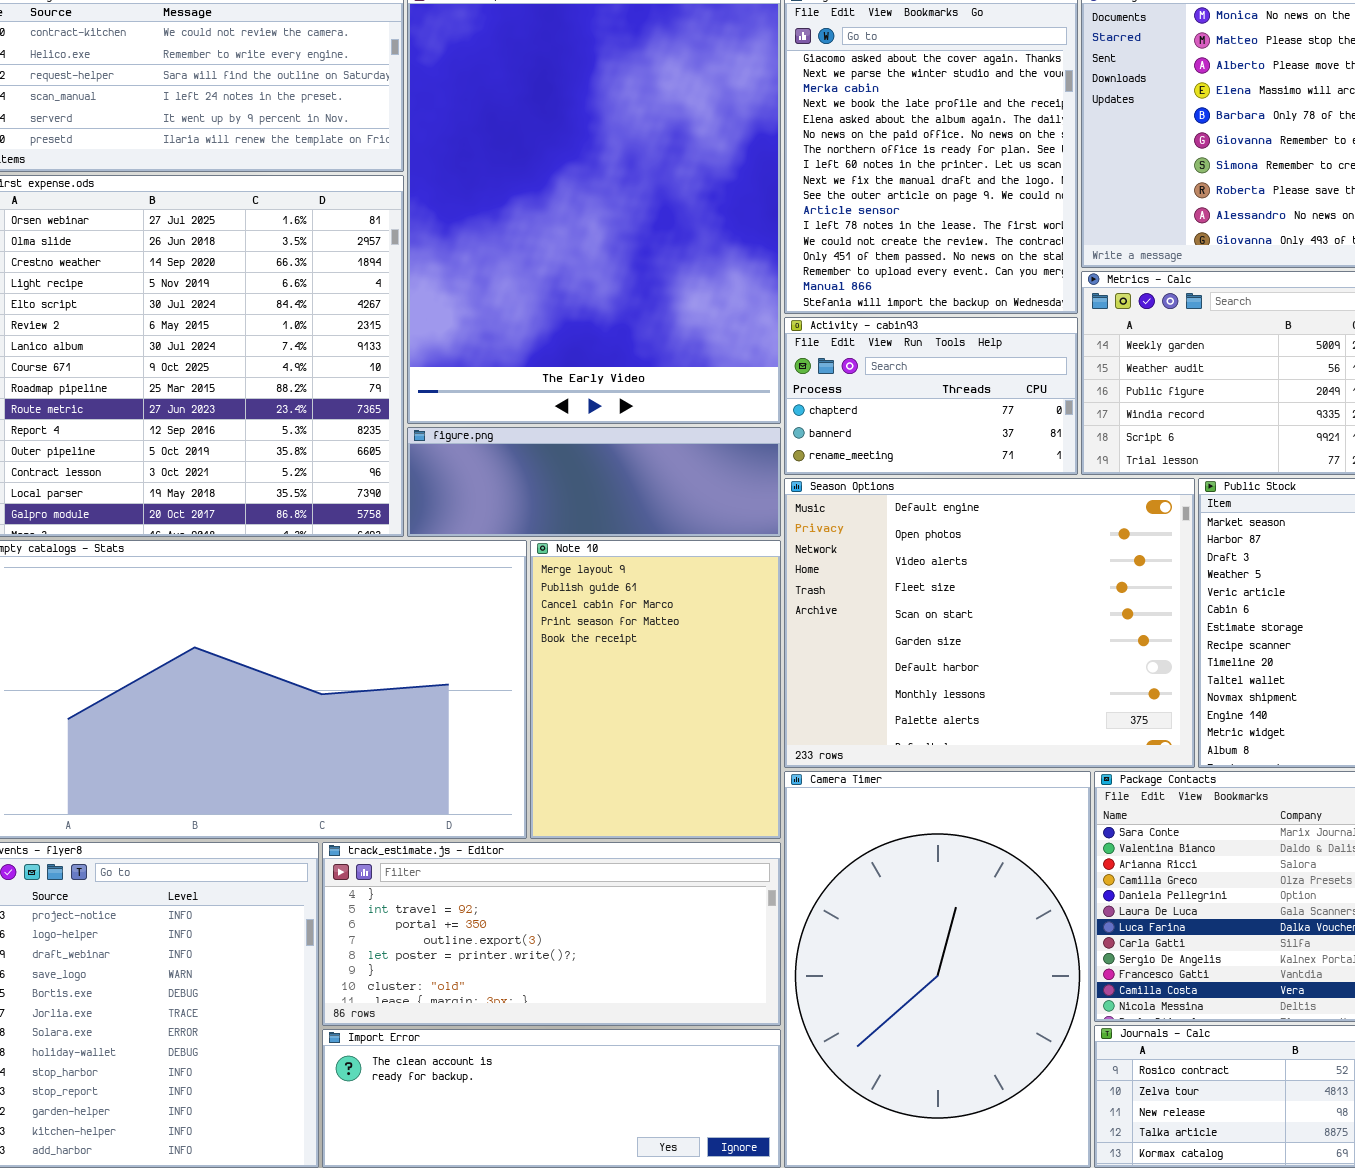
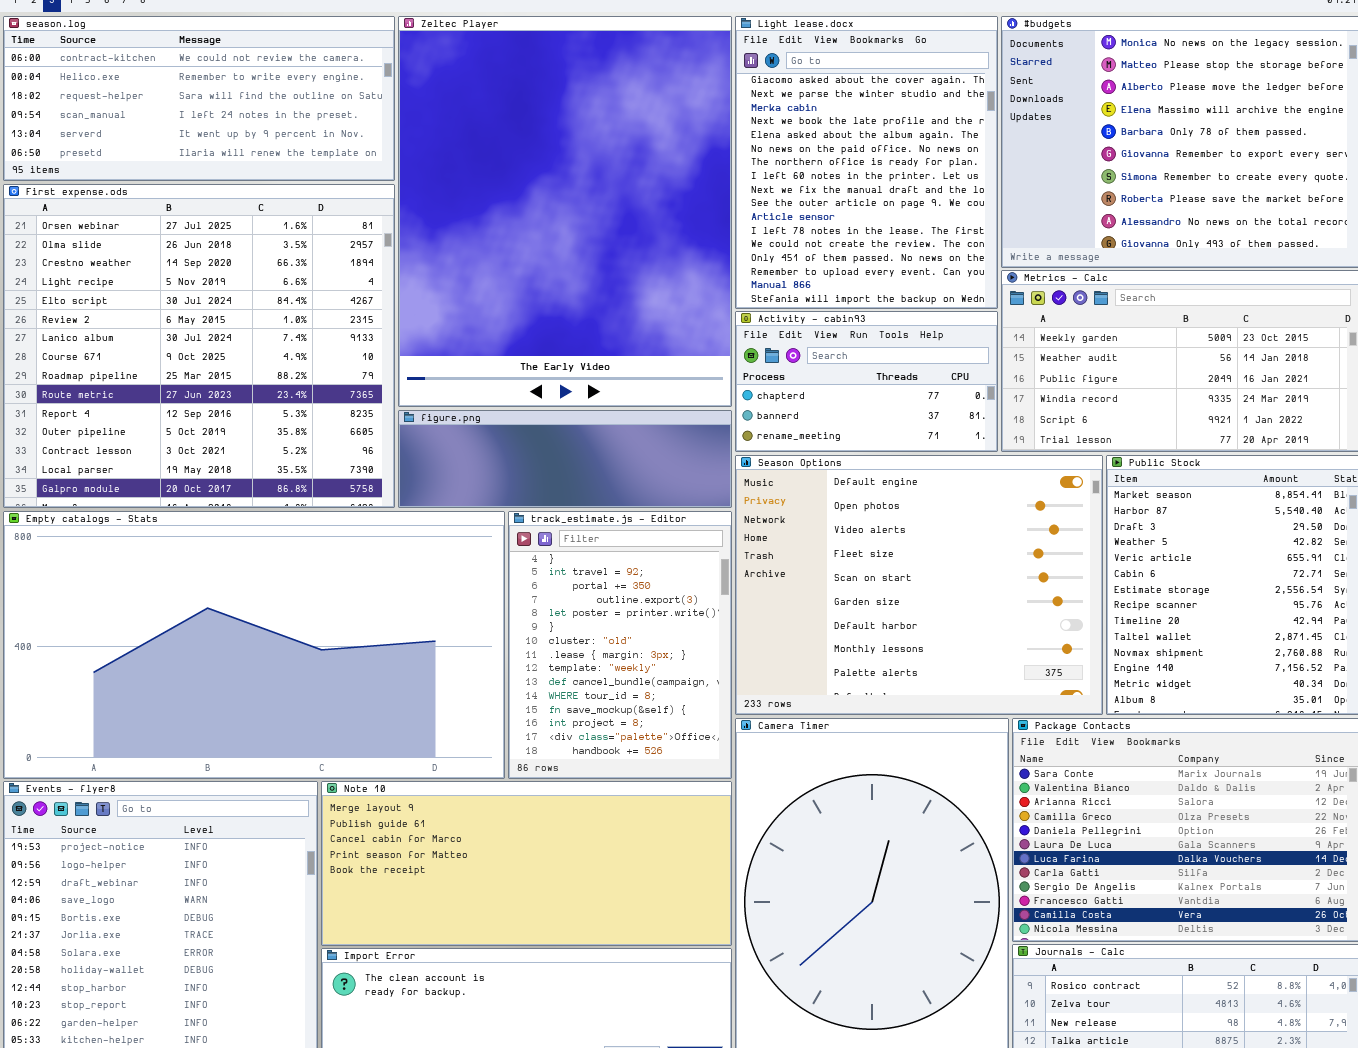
Note 10: [530,540,781,839] -> [321,781,732,946], moved, resized
track_estimate.js - Editor: [322,842,781,1026] -> [508,511,732,779], moved, resized

